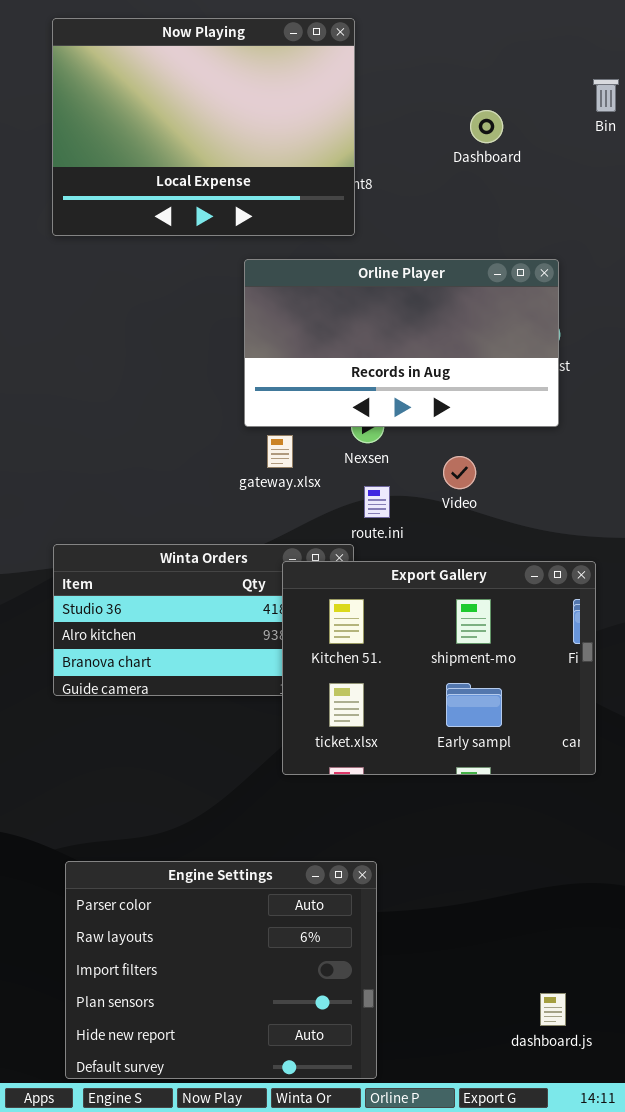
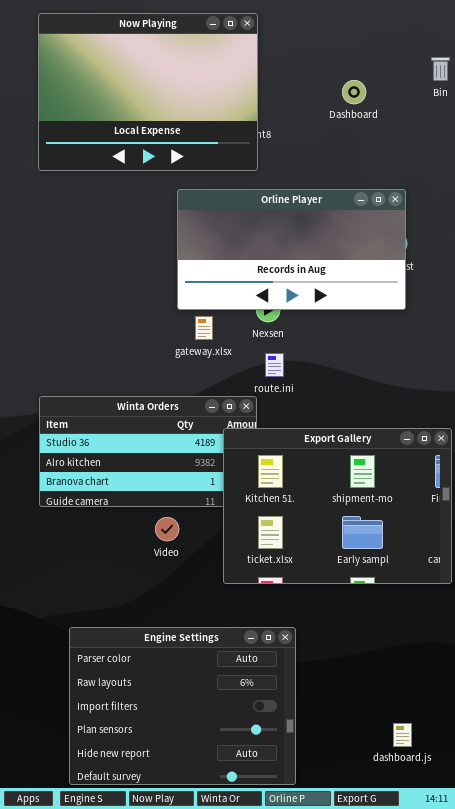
Video: [443,456,476,489] -> [155,517,179,541], moved
Export Gallery: [282,561,596,775] -> [223,428,452,584], moved
Engine Settings: [65,861,377,1079] -> [69,627,296,785], moved

